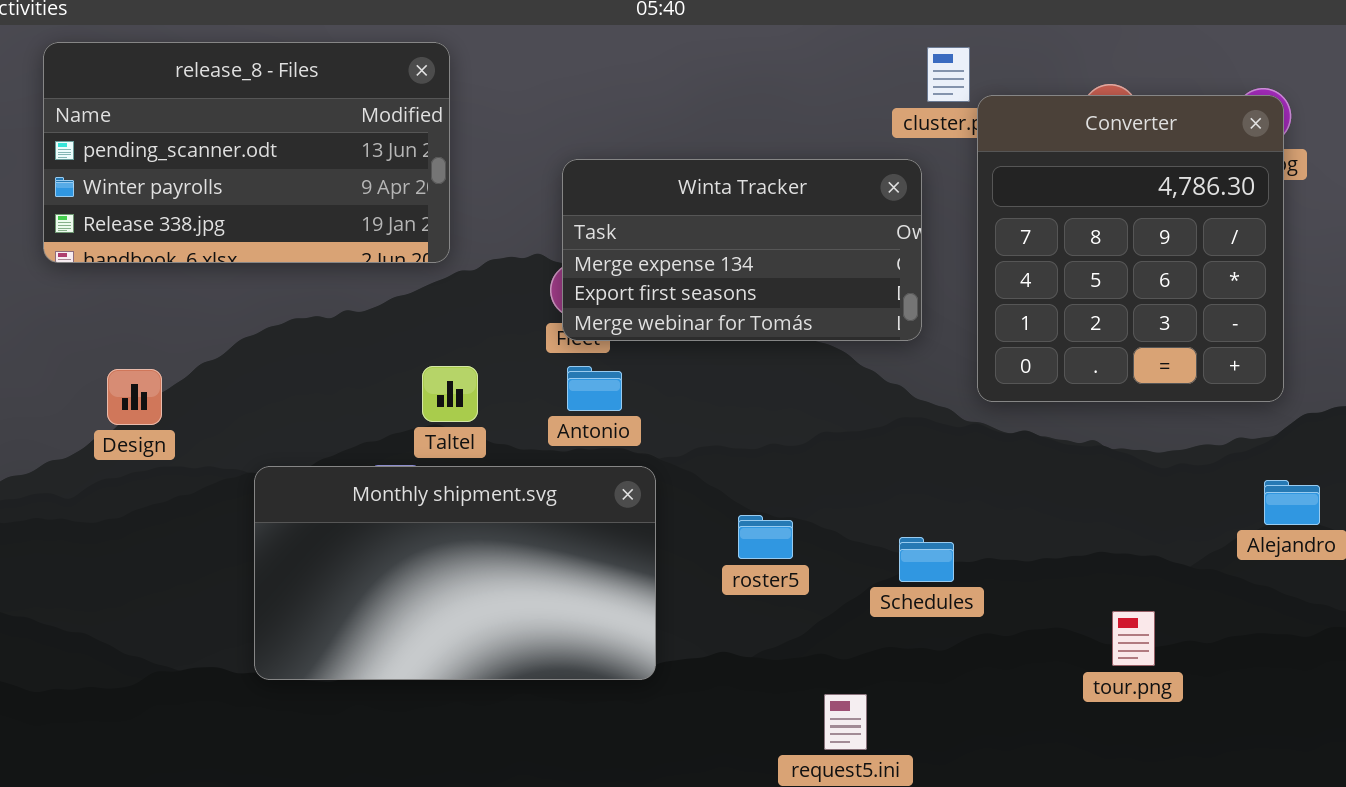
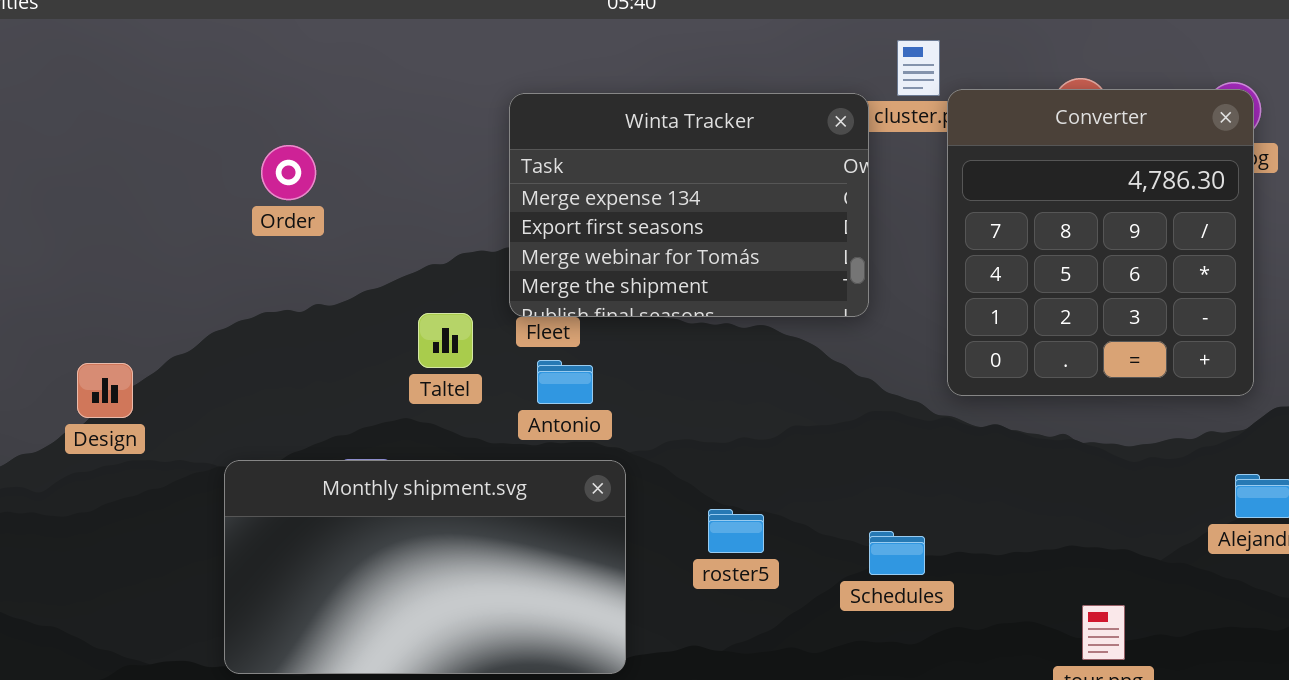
release_8 - Files: [43,42,450,263] -> none, closed
Winta Tracker: [562,159,922,341] -> [509,93,869,317], moved, resized
Taltel: [422,366,478,422] -> [418,313,473,368], moved

